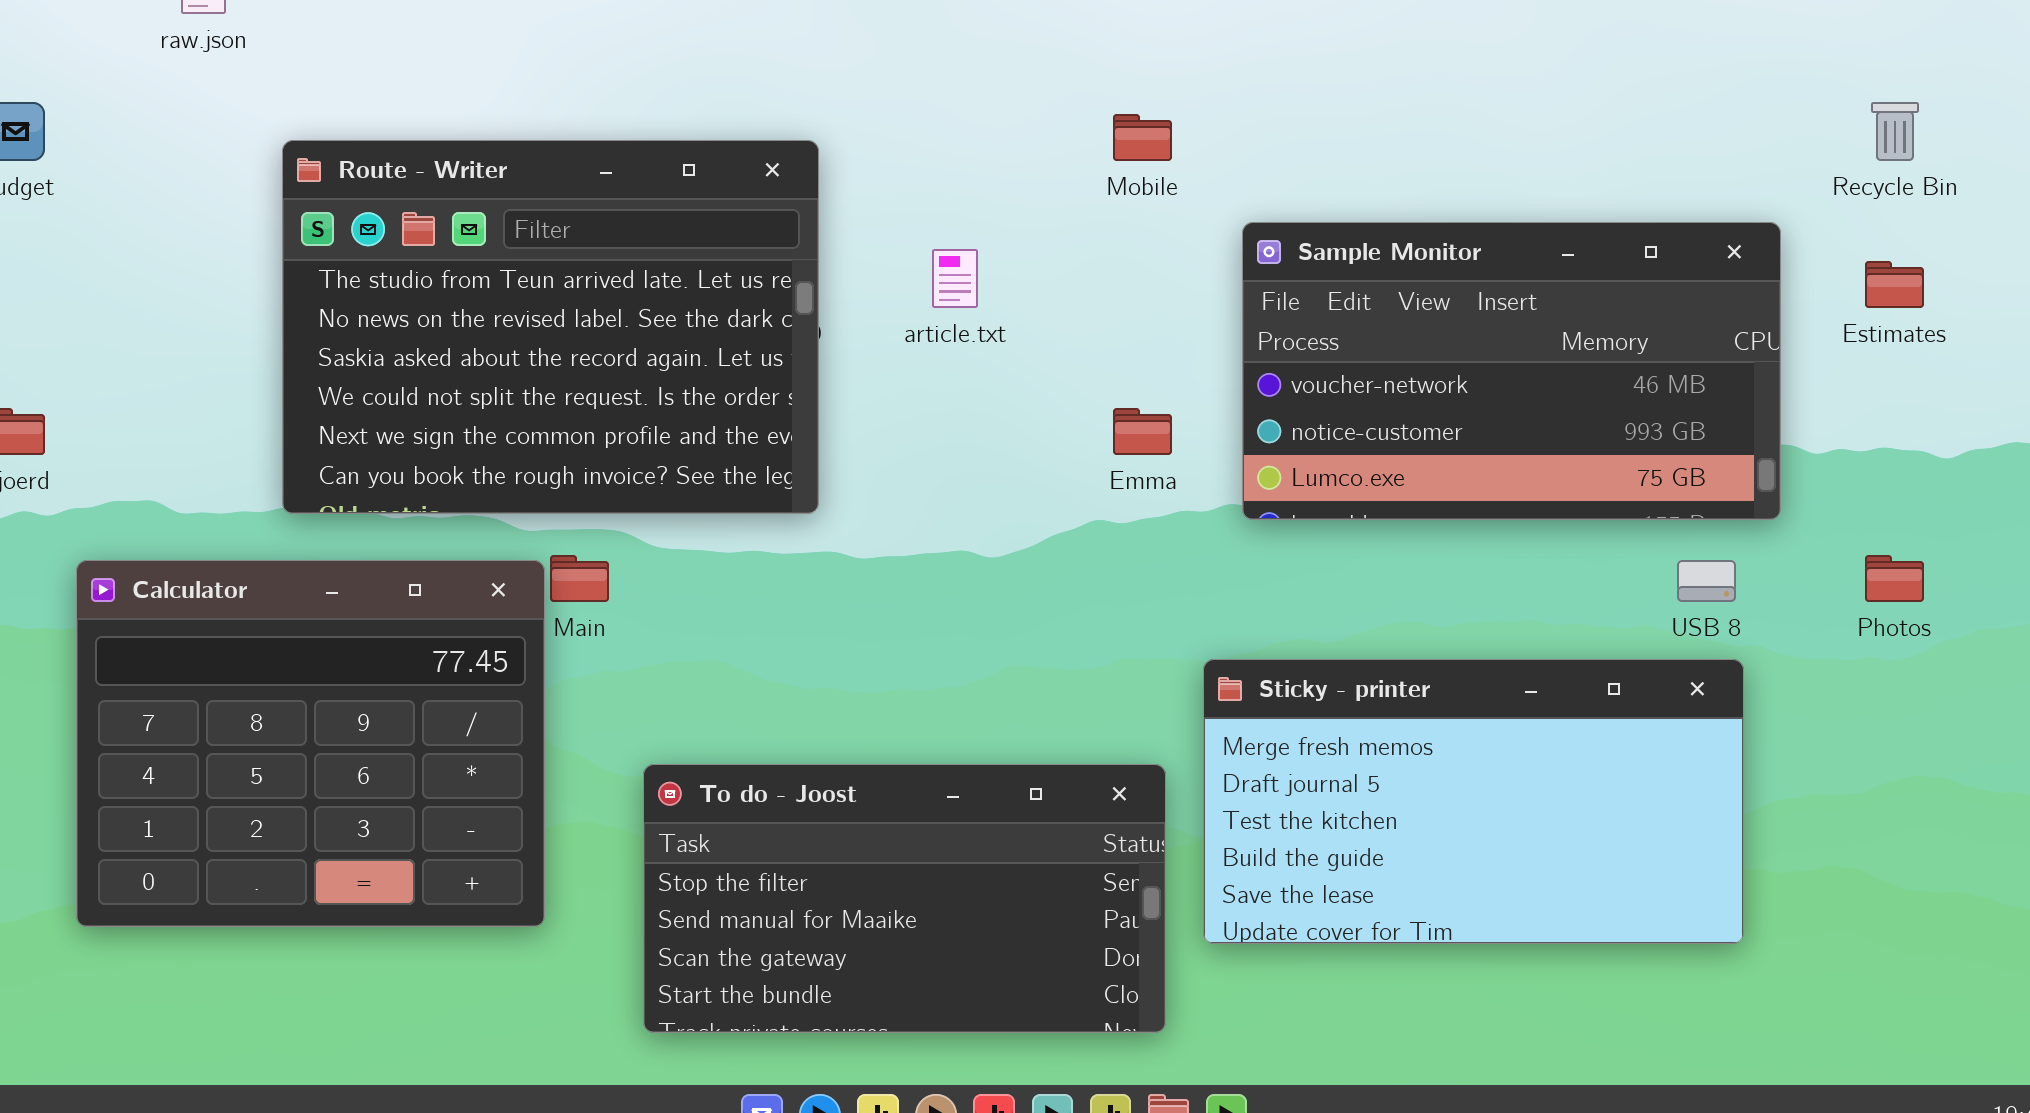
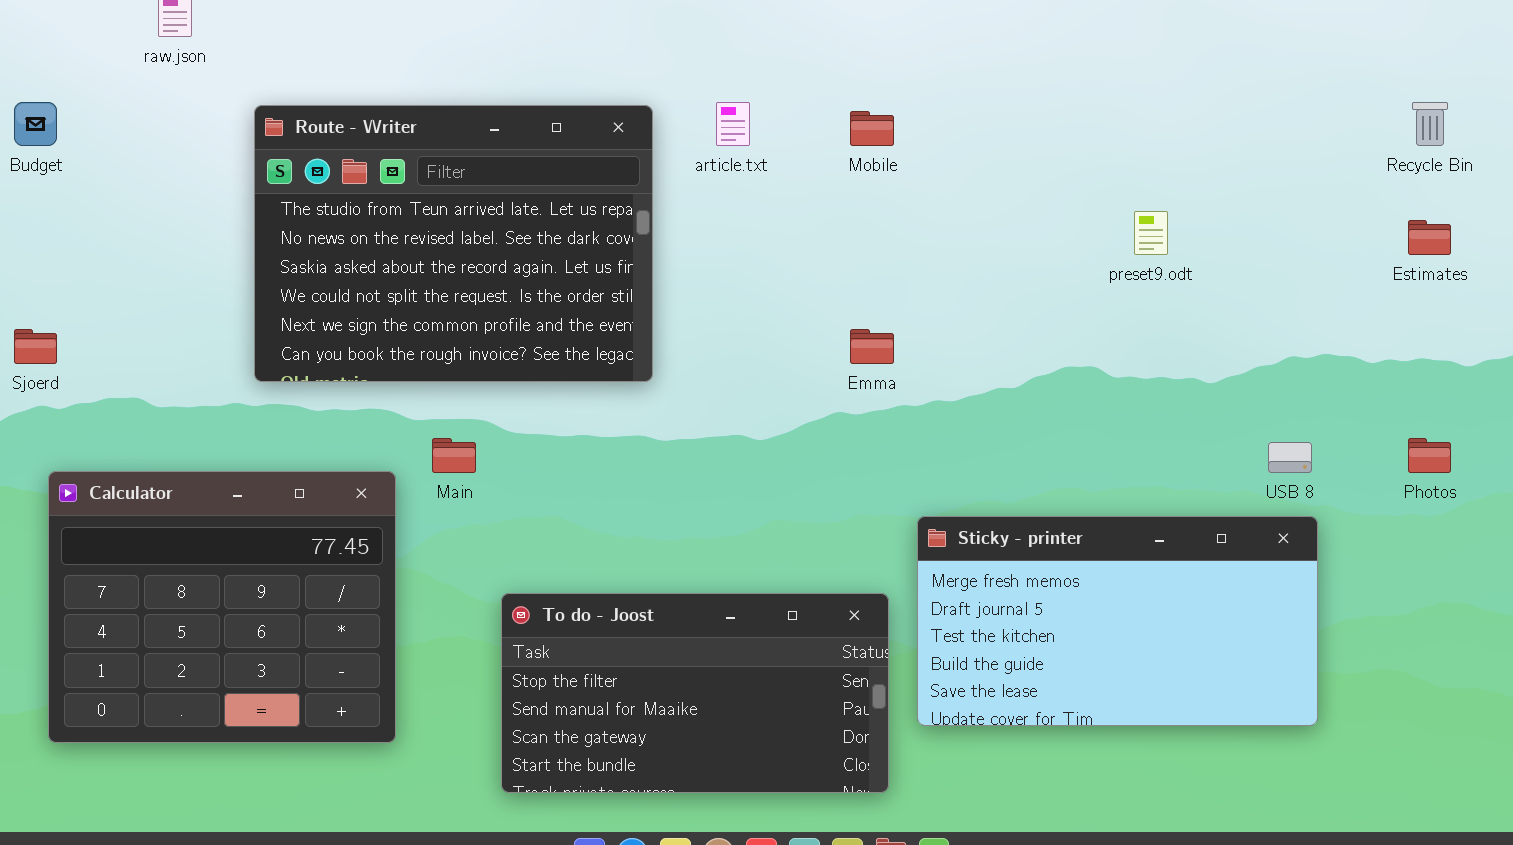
Route - Writer: [282,140,819,514] -> [254,105,653,382], moved
Sample Monitor: [1242,222,1781,520] -> none, closed
article.txt: [932,249,978,308] -> [716,102,750,146], moved
Calculator: [76,560,545,927] -> [48,471,396,743], moved

